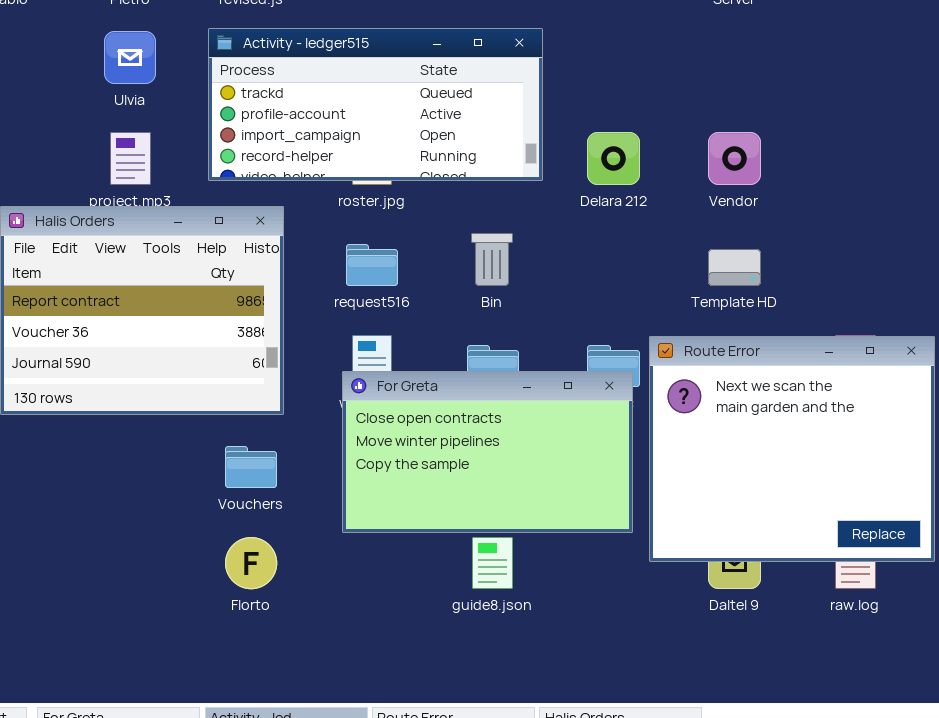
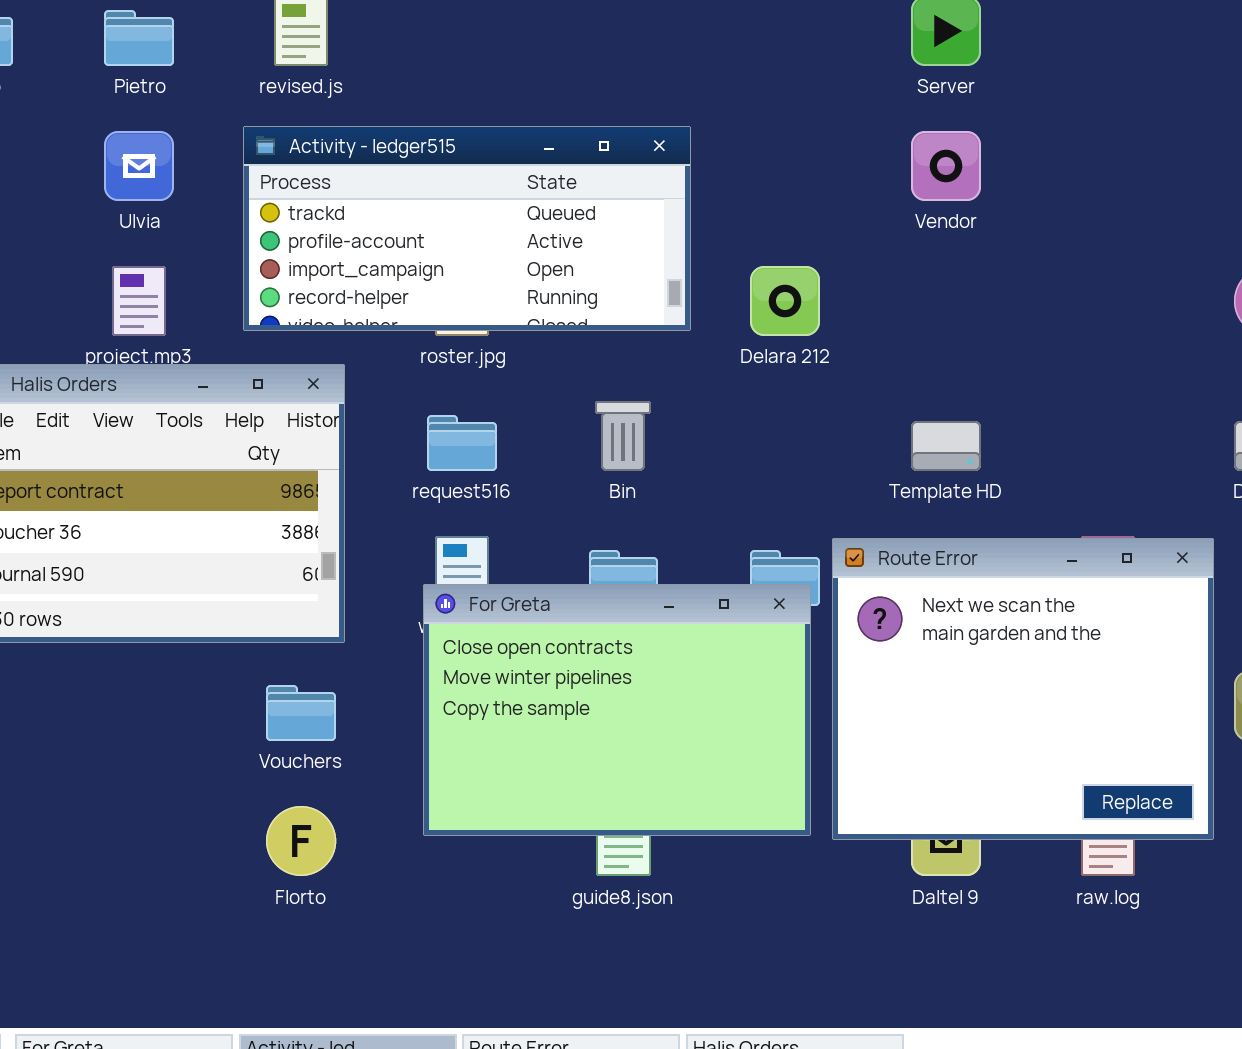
Vendor: [708,132,761,185] -> [911,131,981,201], moved
For Greta: [342,371,633,533] -> [423,584,811,836], resized

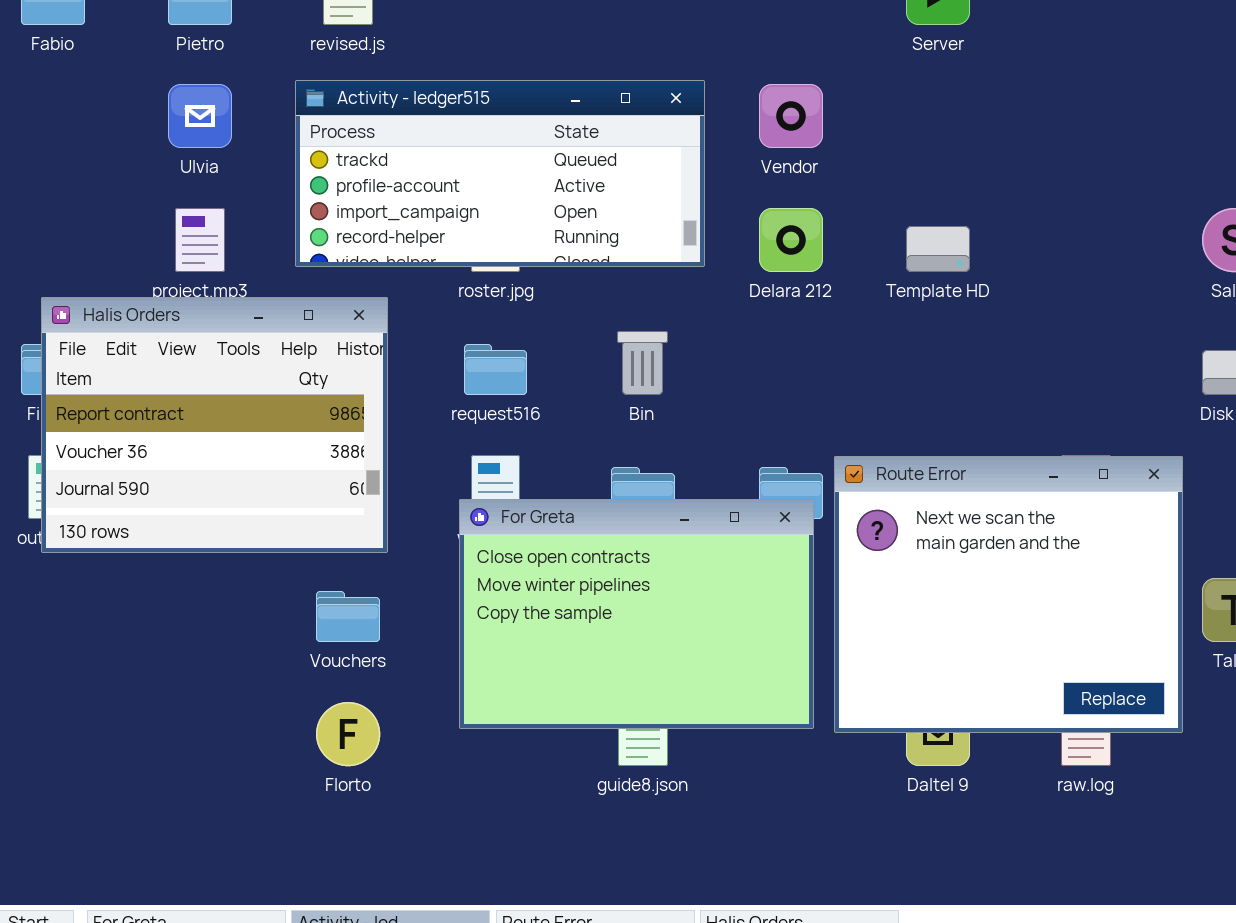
Vendor: [911,131,981,201] -> [759,84,823,148], moved
Template HD: [911,421,981,471] -> [906,226,970,272], moved

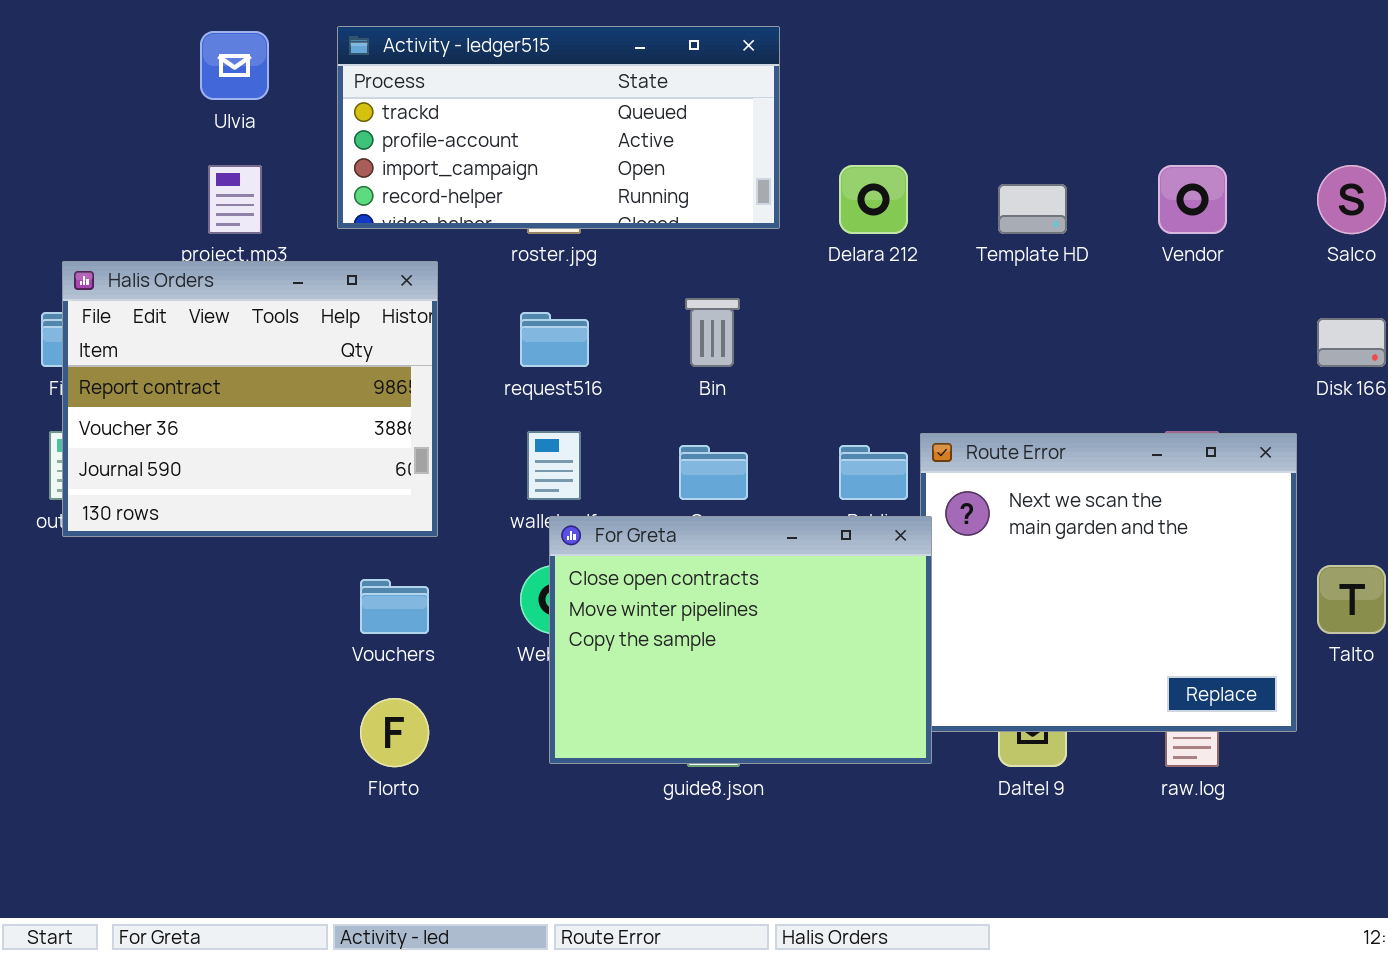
Vendor: [759,84,823,148] -> [1158,165,1227,234], moved
For Greta: [459,499,814,729] -> [549,516,932,764], moved

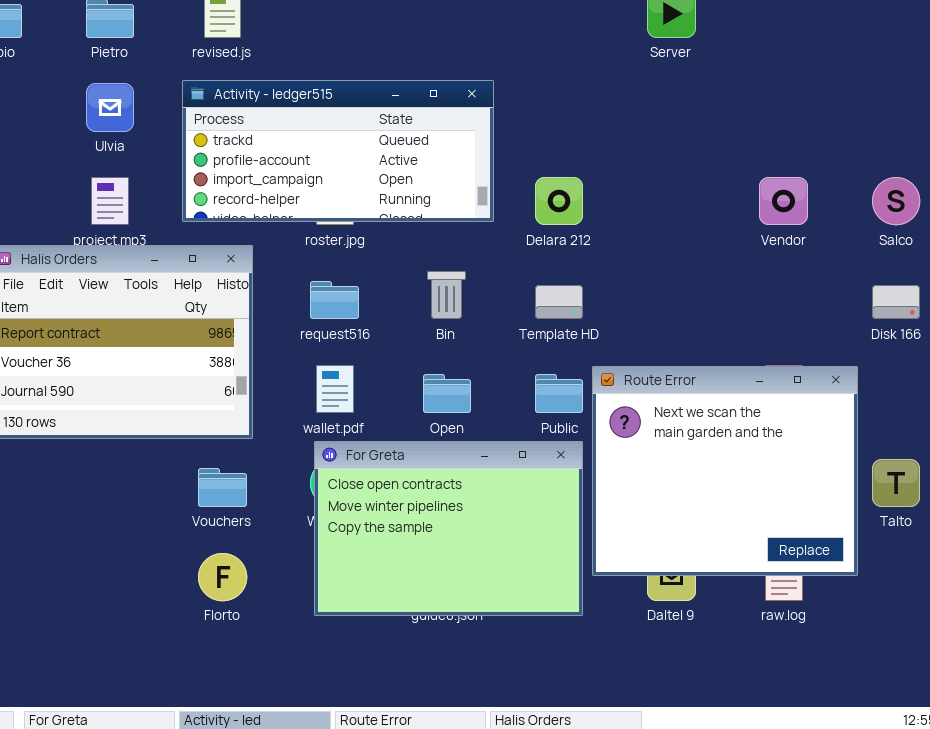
Template HD: [998,184,1067,234] -> [535,285,583,319], moved
For Greta: [549,516,932,764] -> [314,441,583,616], moved

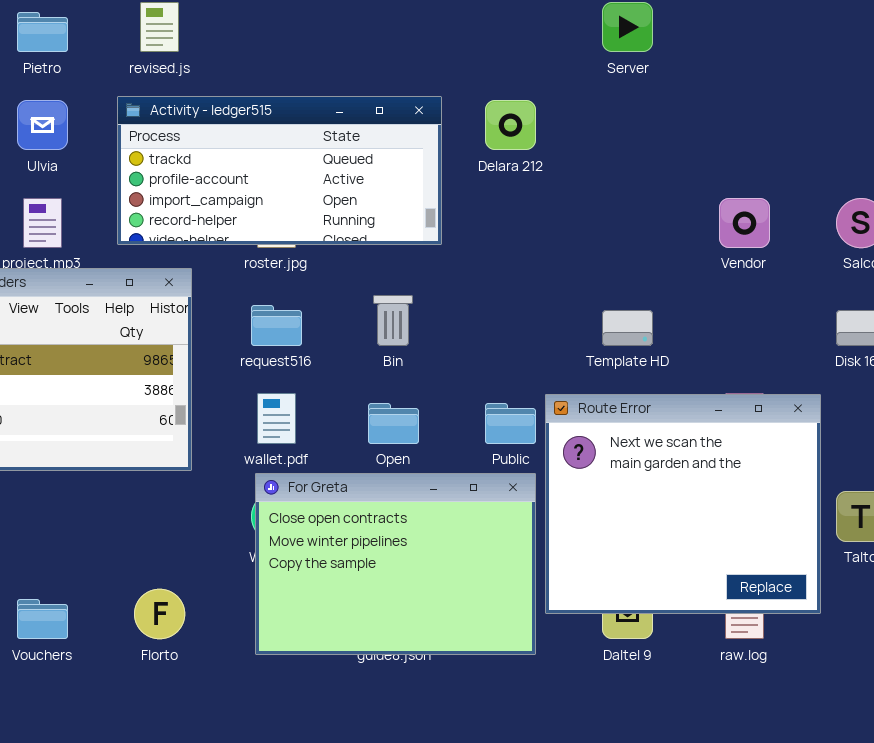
Delara 212: [535,177,583,225] -> [485,100,536,150], moved
Template HD: [535,285,583,319] -> [602,310,653,346], moved
Vouchers: [198,468,247,507] -> [17,599,68,639], moved

